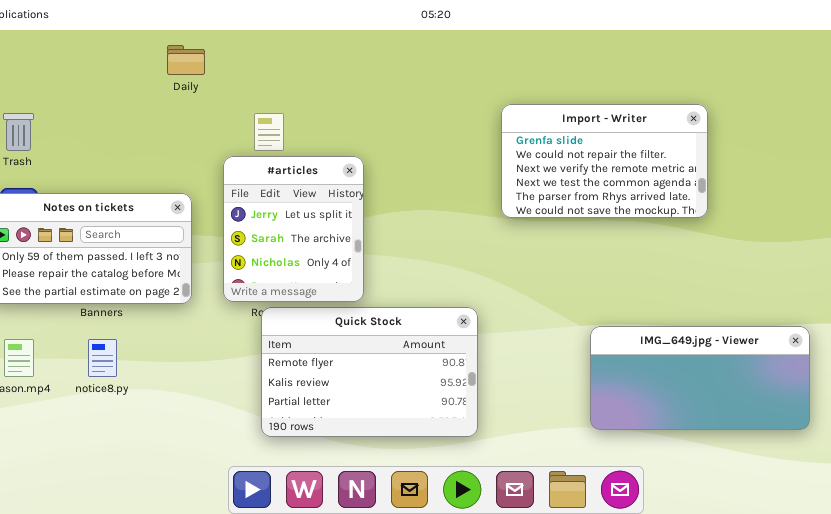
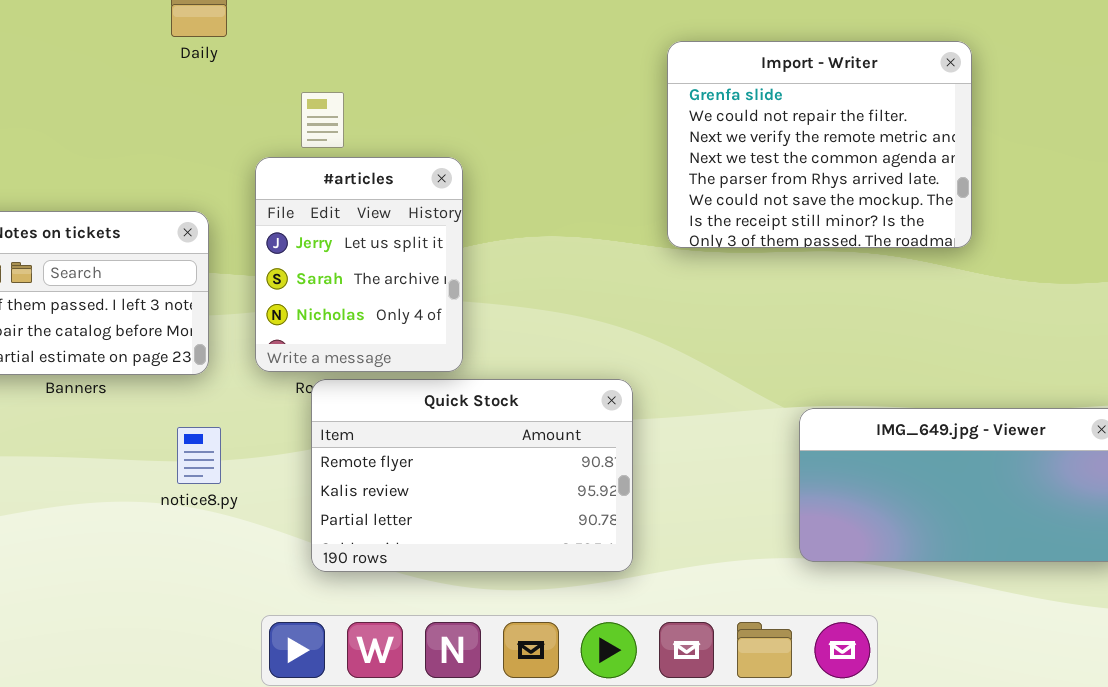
Import - Writer: [501,104,708,218] -> [667,41,972,248], resized
notice8.py: [88,339,117,377] -> [177,427,221,484], moved

